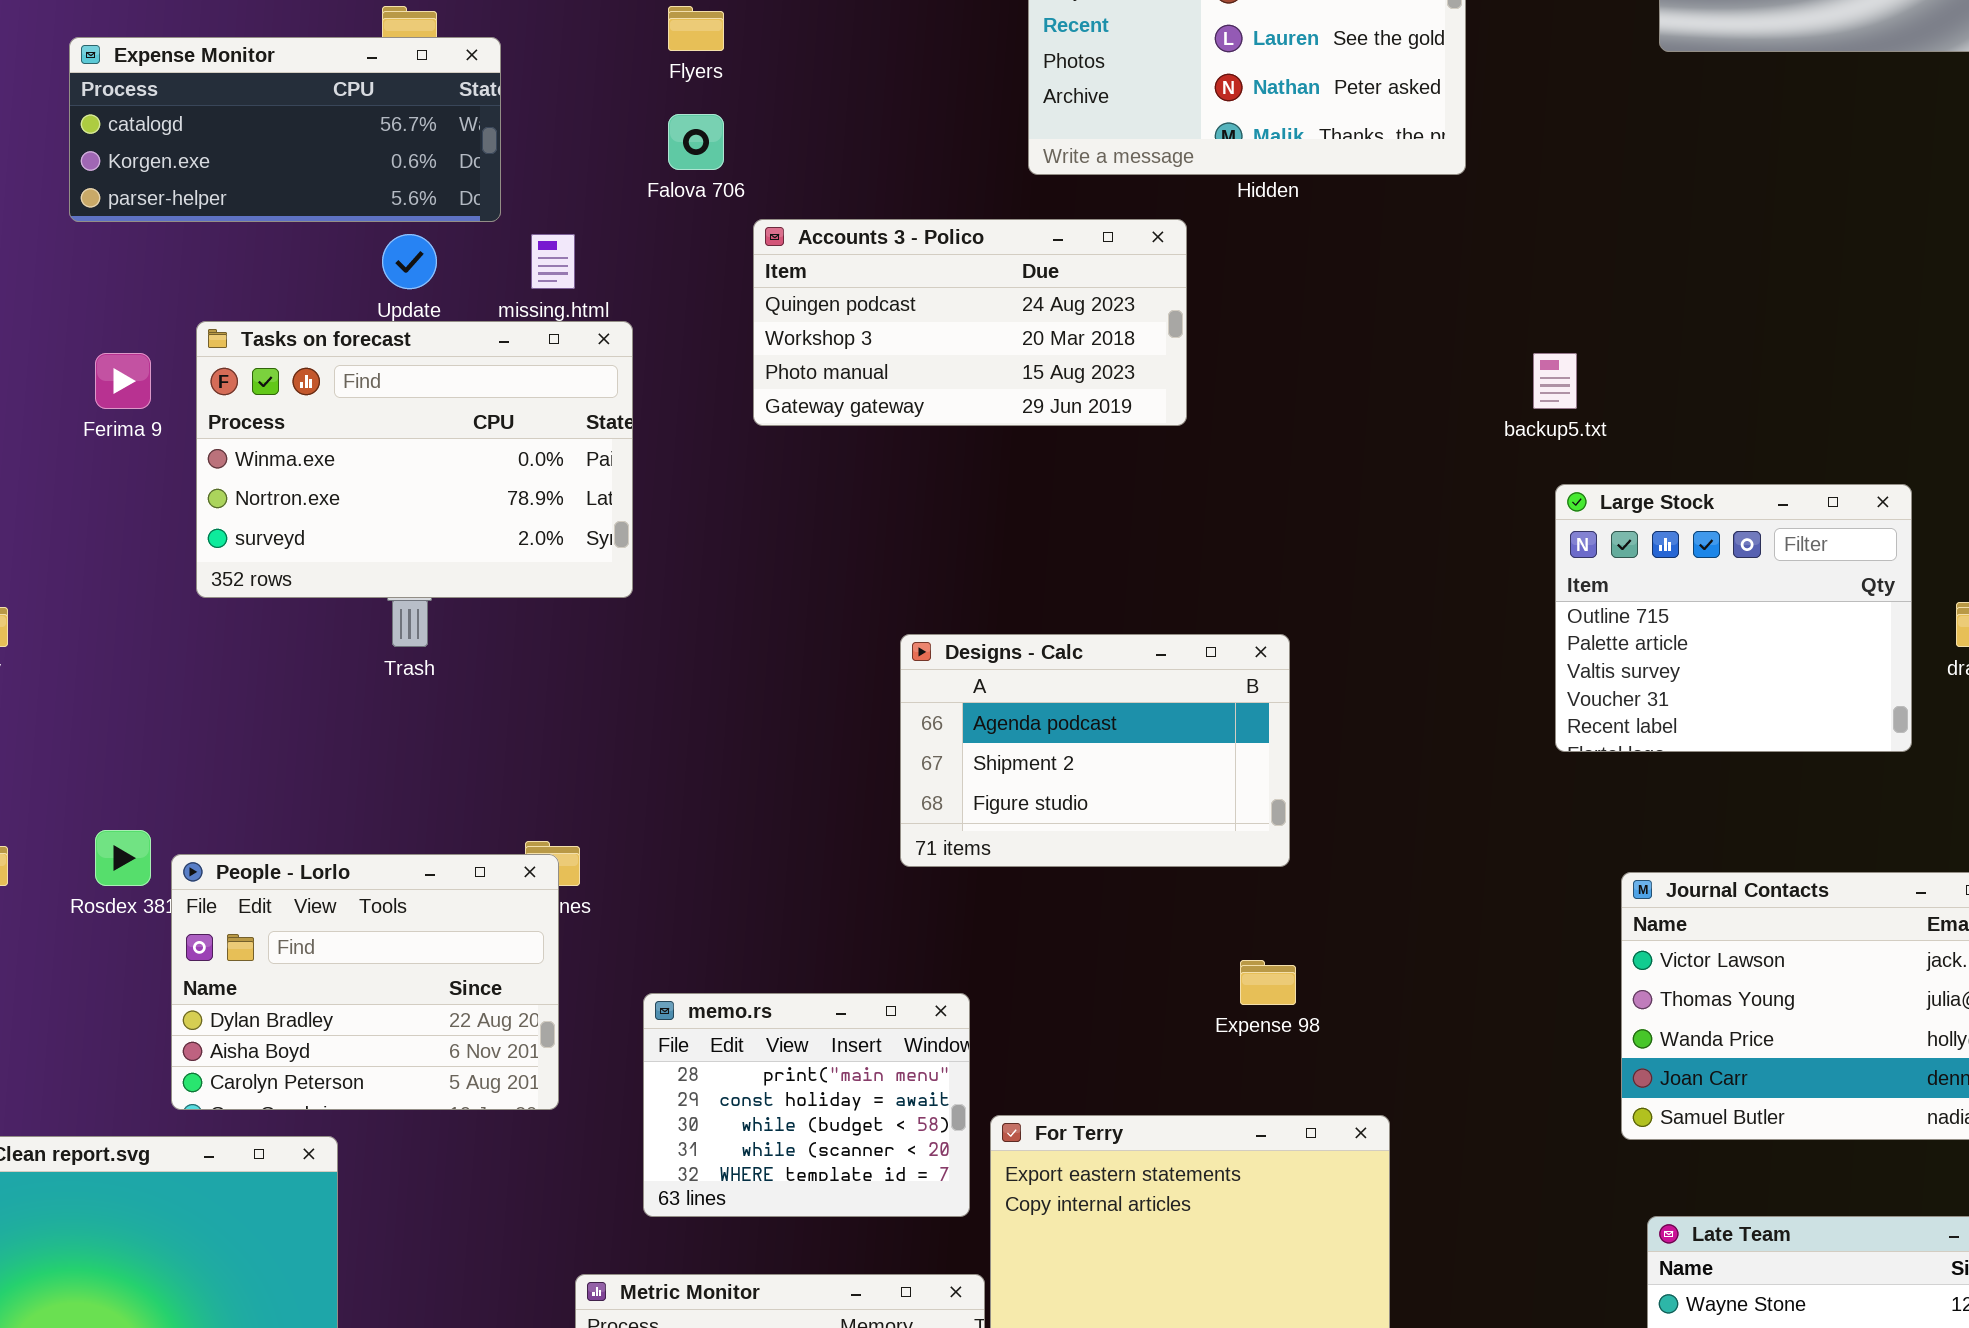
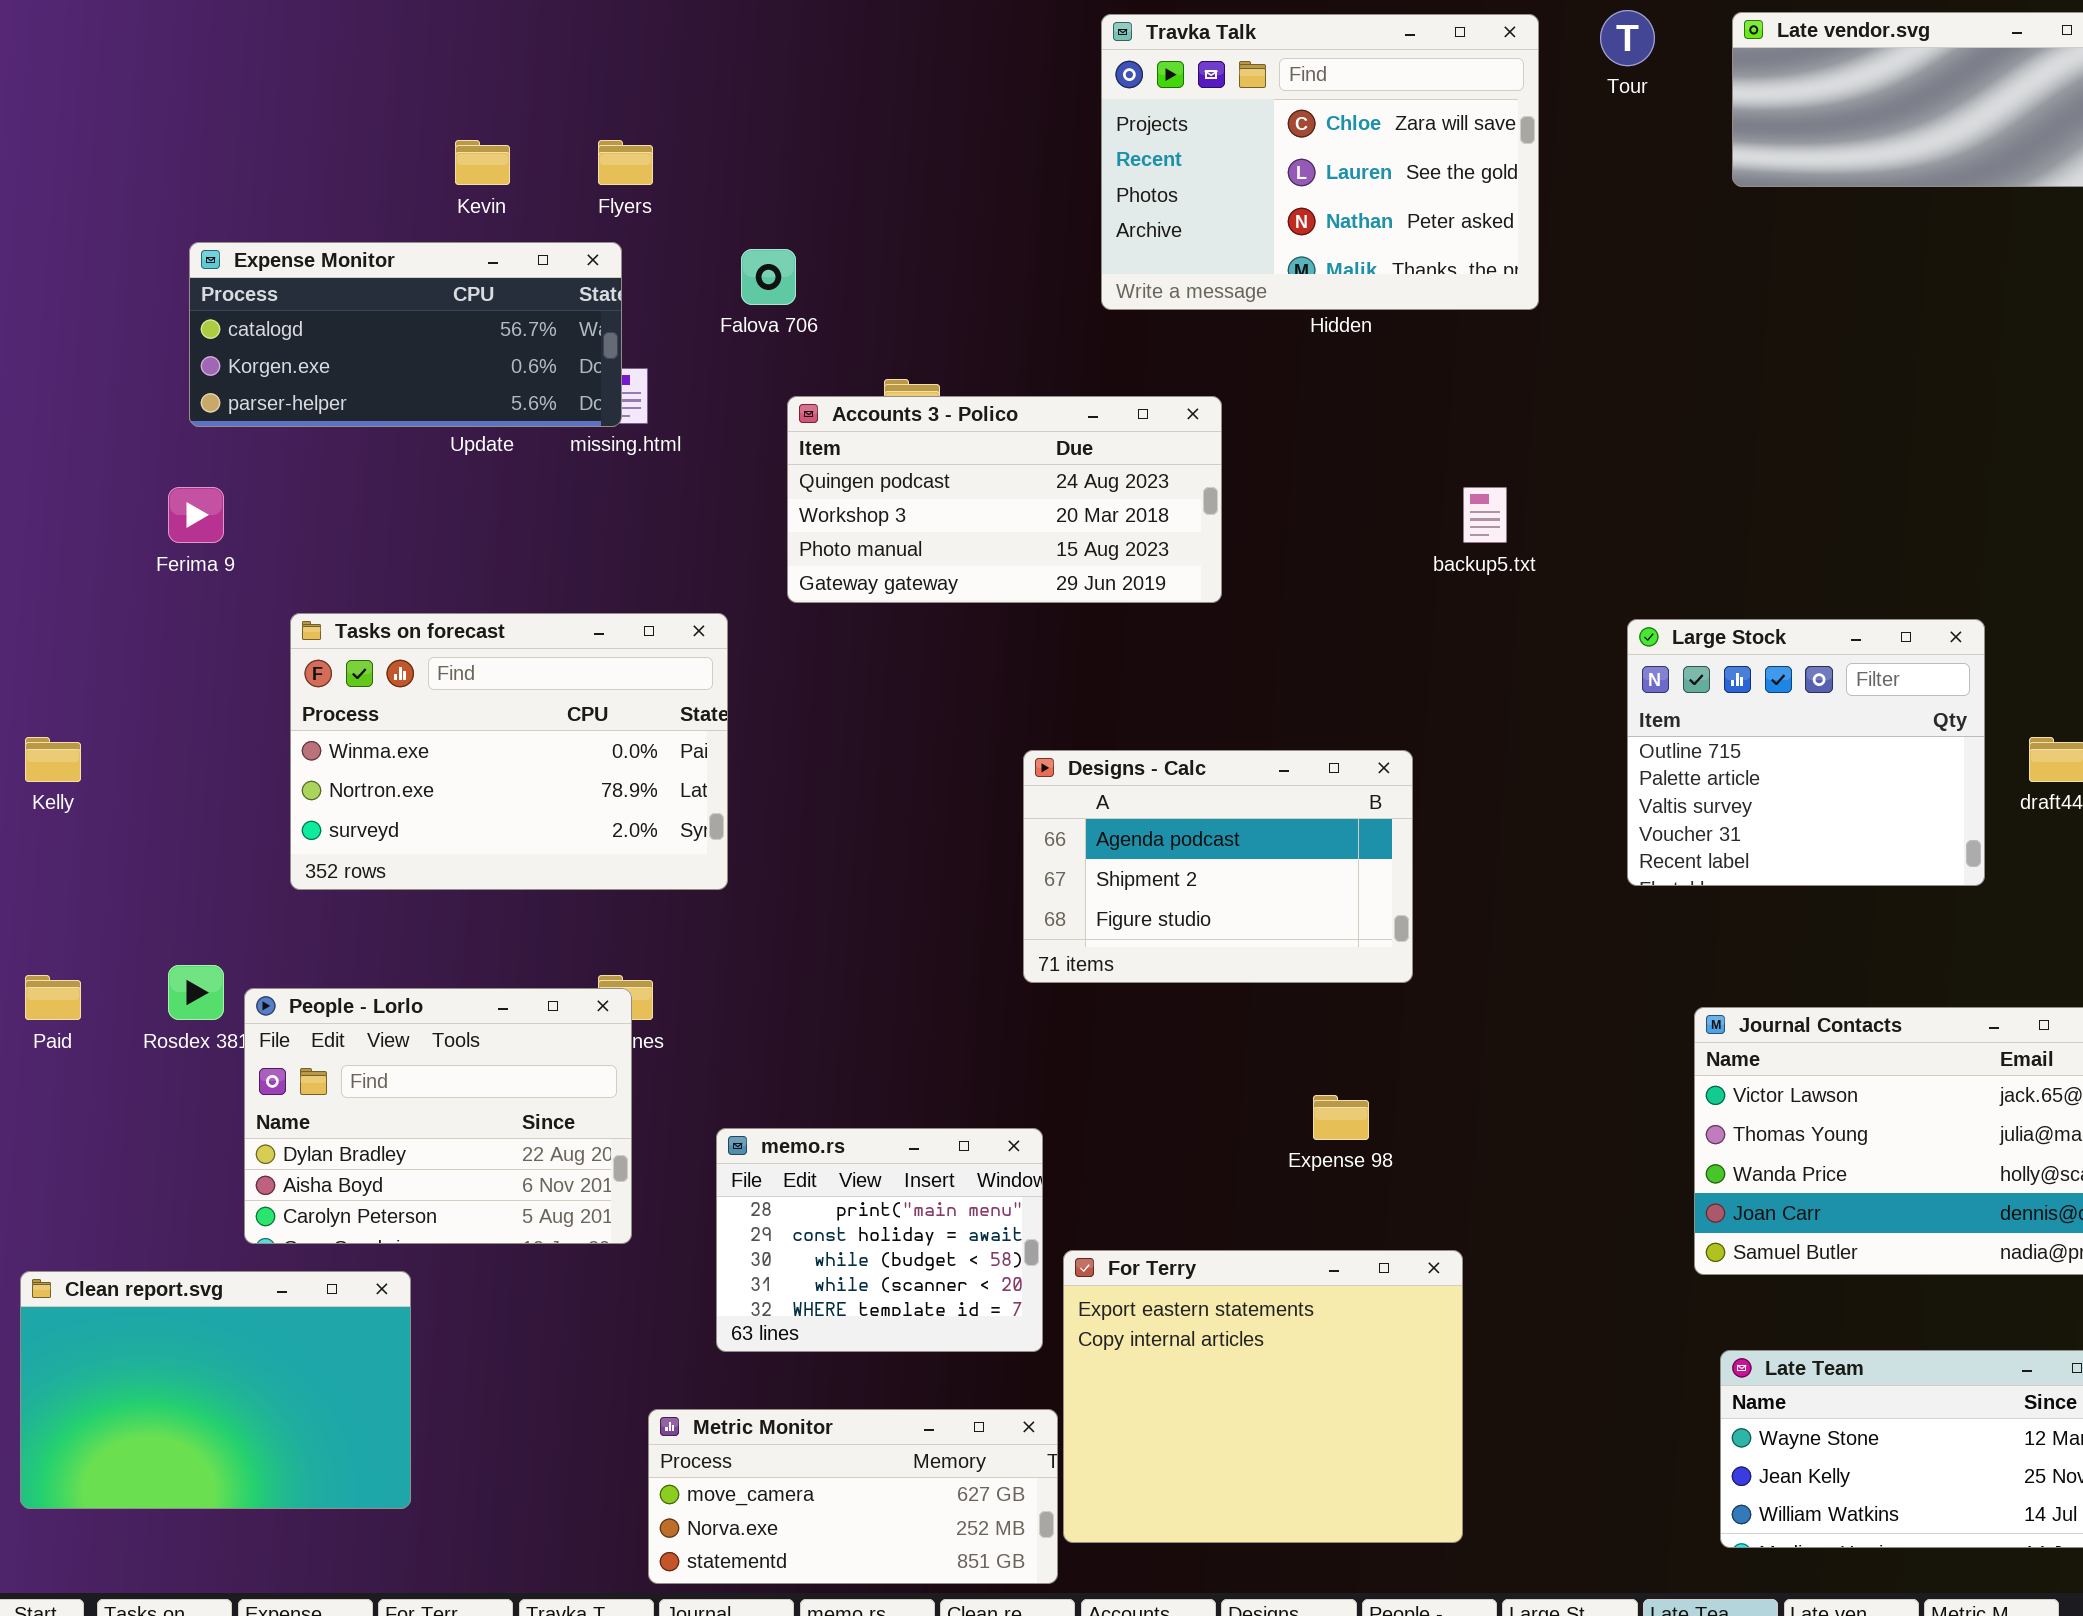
Flyers: [668,6,724,51] -> [598,140,653,185], moved
Expense Monitor: [69,37,501,222] -> [189,242,622,427], moved
Accounts 3 - Polico: [753,219,1187,426] -> [787,396,1222,603], moved
Tasks on forecast: [196,321,633,598] -> [290,613,728,890], moved
backup5.txt: [1533,353,1577,409] -> [1463,487,1507,543], moved
Designs - Calc: [900,634,1290,867] -> [1023,750,1413,983], moved

